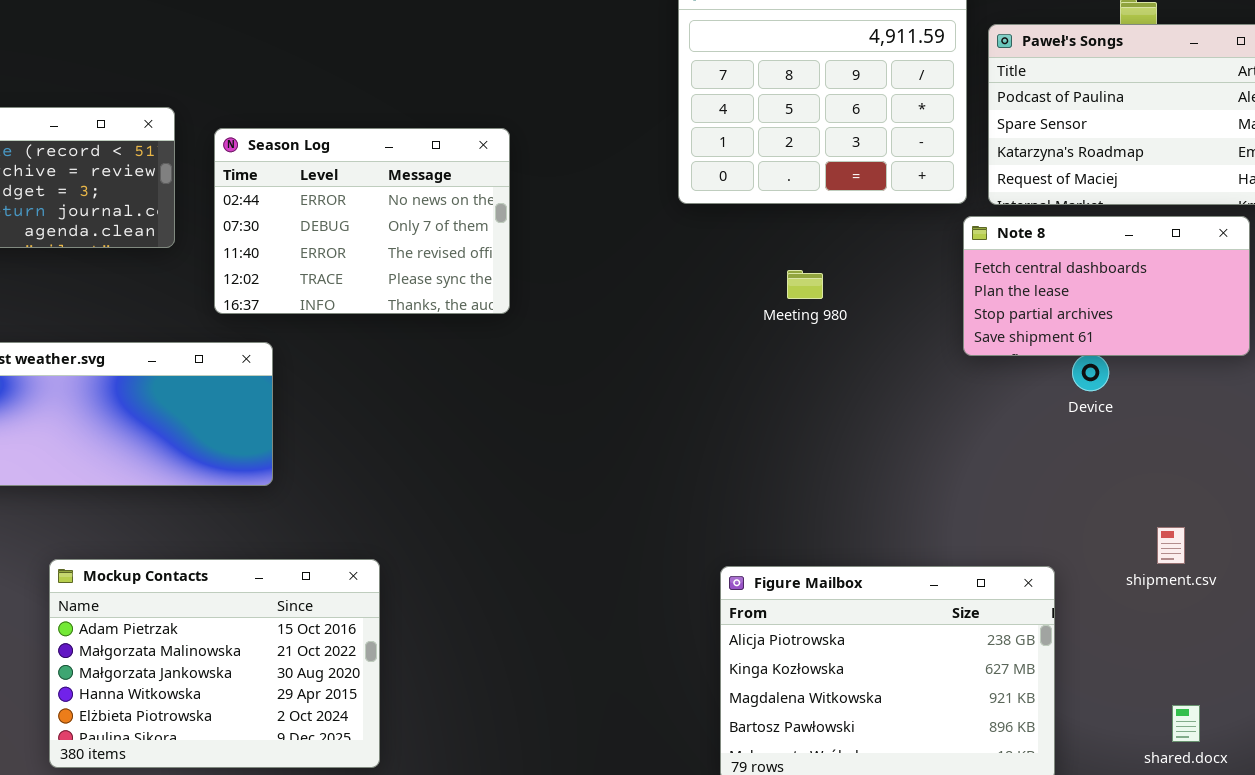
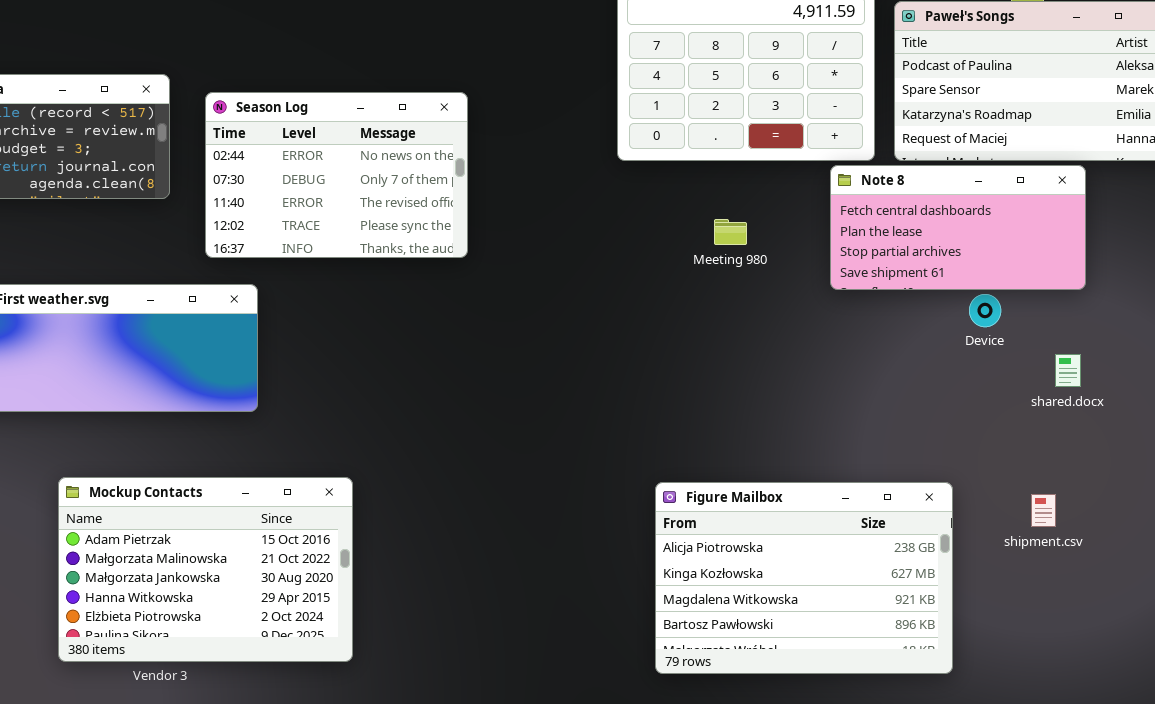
Note 8: [963,216,1250,356] -> [830,165,1086,290], moved
shipment.csv: [1157,527,1185,564] -> [1031,494,1056,527], moved
shared.docx: [1172,705,1200,742] -> [1055,354,1081,387], moved

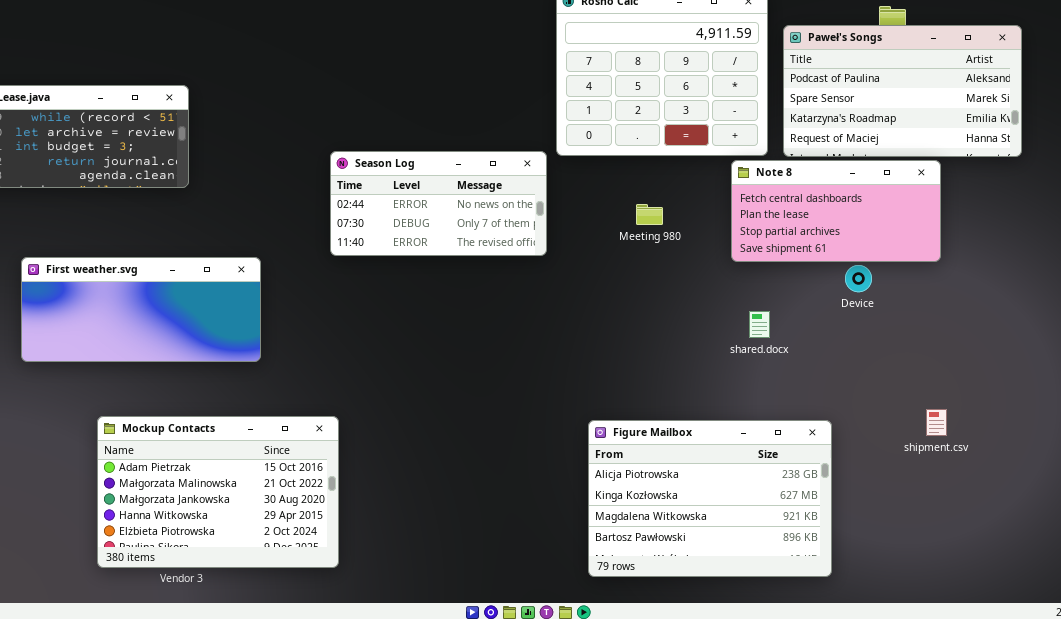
Season Log: [205,92,468,258] -> [330,151,547,256], moved, resized
shared.docx: [1055,354,1081,387] -> [749,311,770,338], moved
shipment.csv: [1031,494,1056,527] -> [926,409,947,436], moved

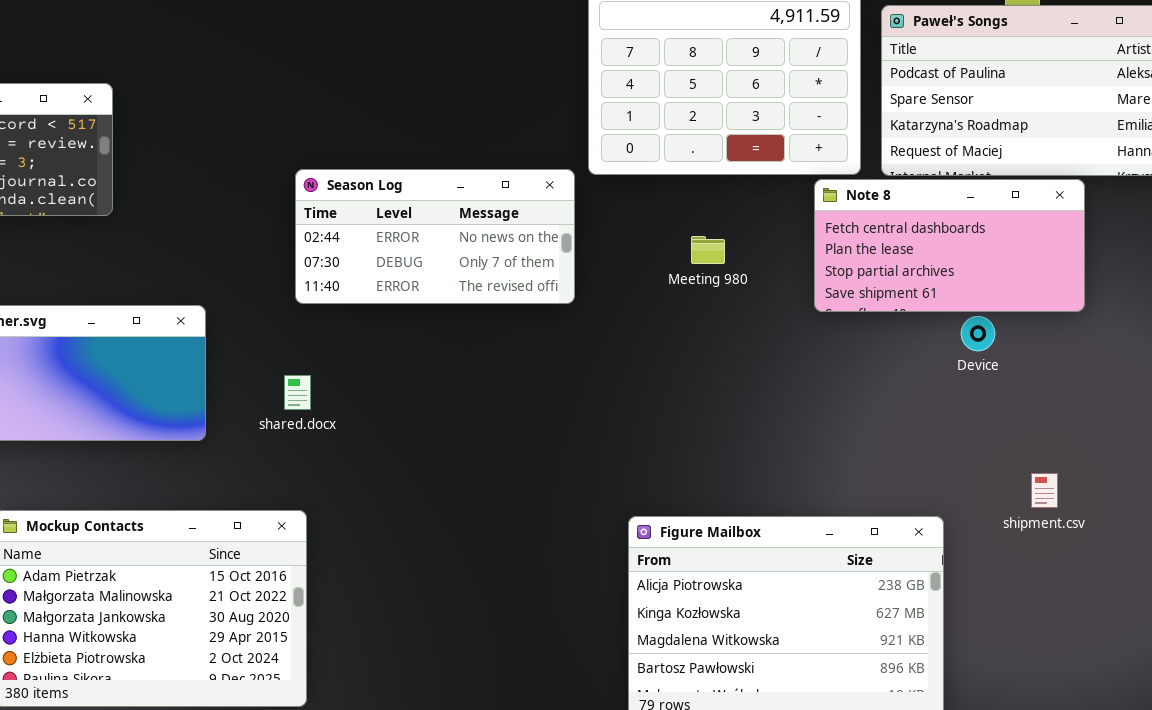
shared.docx: [749,311,770,338] -> [284,375,311,410], moved
shipment.csv: [926,409,947,436] -> [1031,473,1058,508], moved

